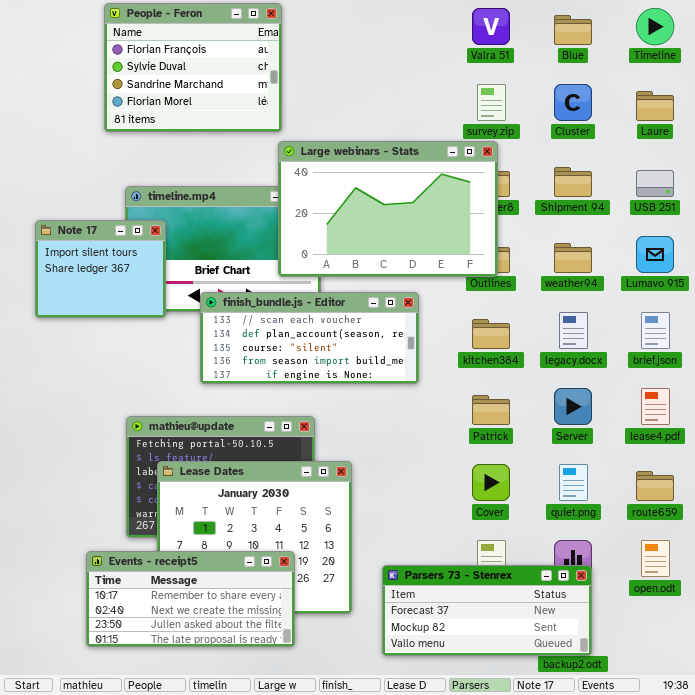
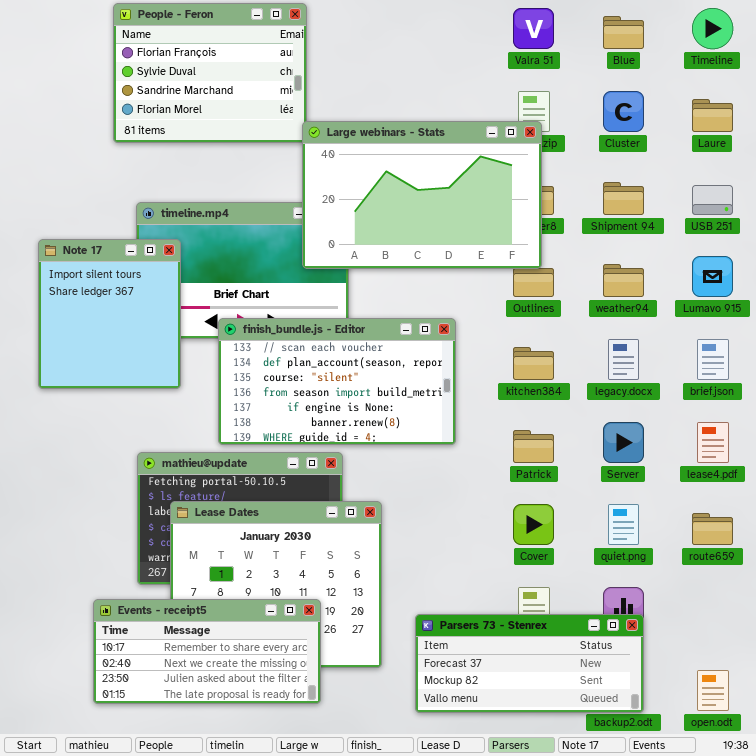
Large webinars - Stats: [278,141,498,277] -> [302,121,542,269], moved
Note 17: [35,220,166,318] -> [38,239,181,389], resized
finish_bundle.js - Editor: [200,292,419,384] -> [218,318,456,445], resized
open.odt: [641,540,670,577] -> [697,670,729,711], moved

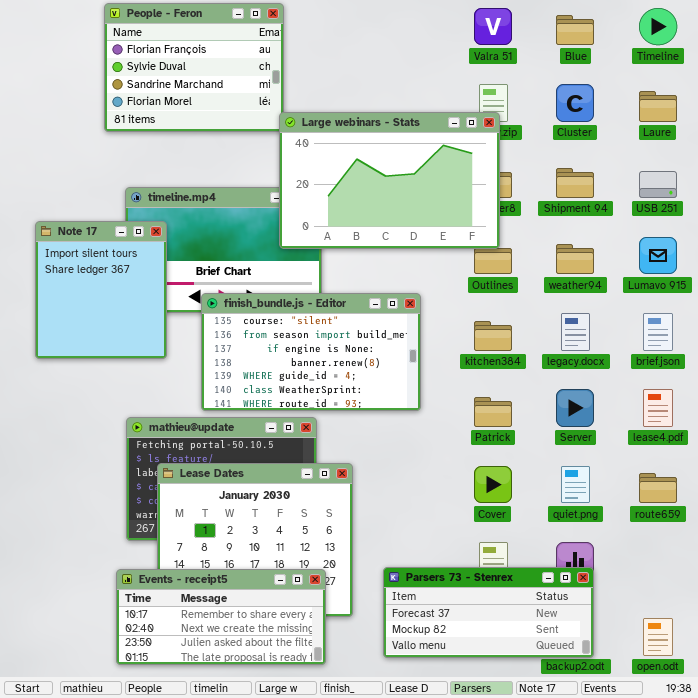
finish_bundle.js - Editor: [218,318,456,445] -> [201,293,421,411], scrolled down 2 rows
Events - receipt5: [93,599,321,704] -> [116,569,326,665], moved

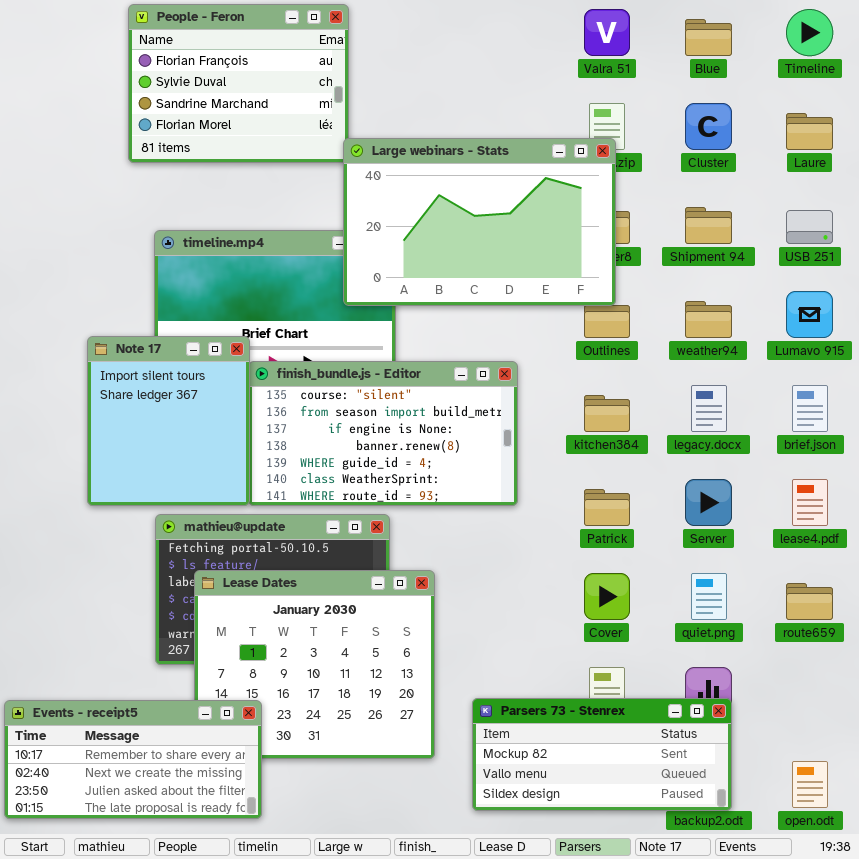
Note 17: [35,221,167,359] -> [87,336,250,506], moved
Parsers 73 - Stenrex: [383,567,594,658] -> [472,698,732,811], scrolled down 1 row
Events - receipt5: [116,569,326,665] -> [4,700,262,819], moved

